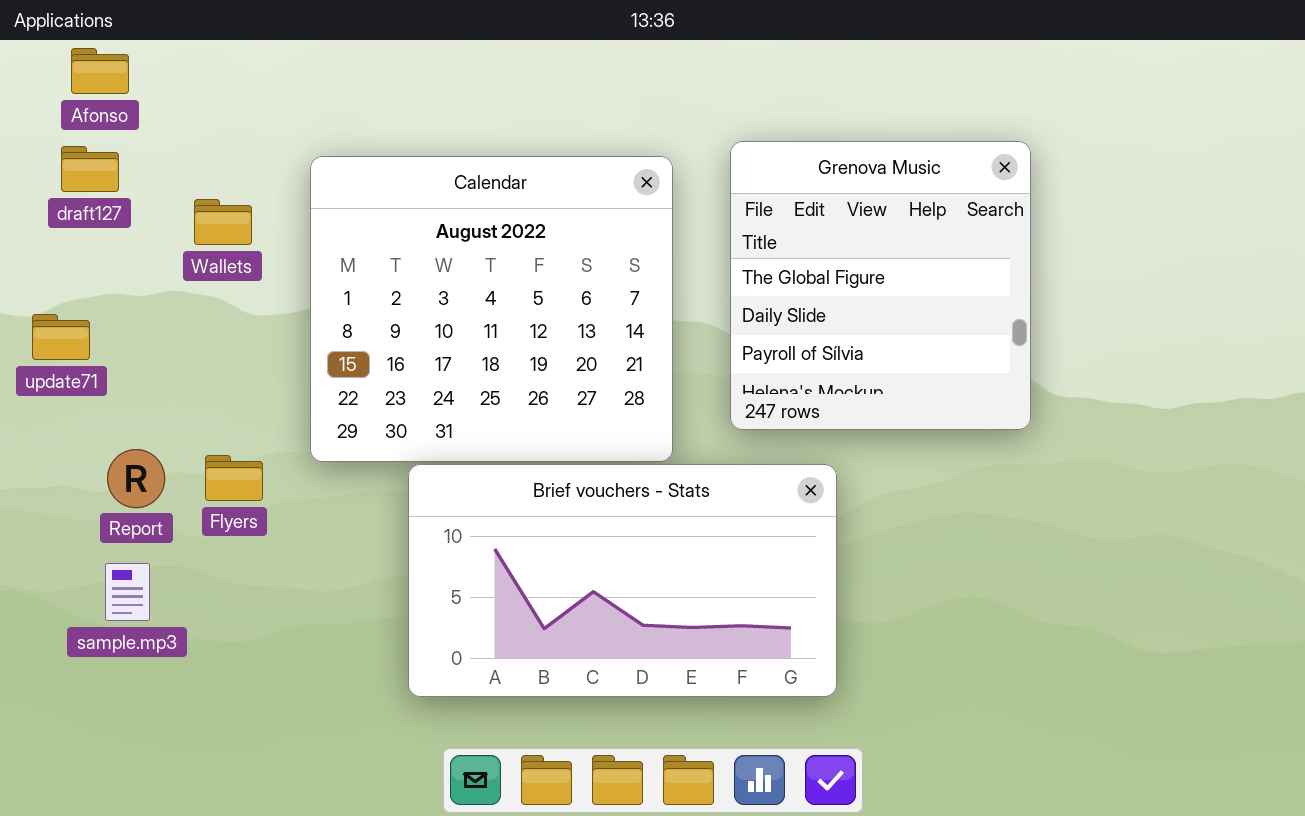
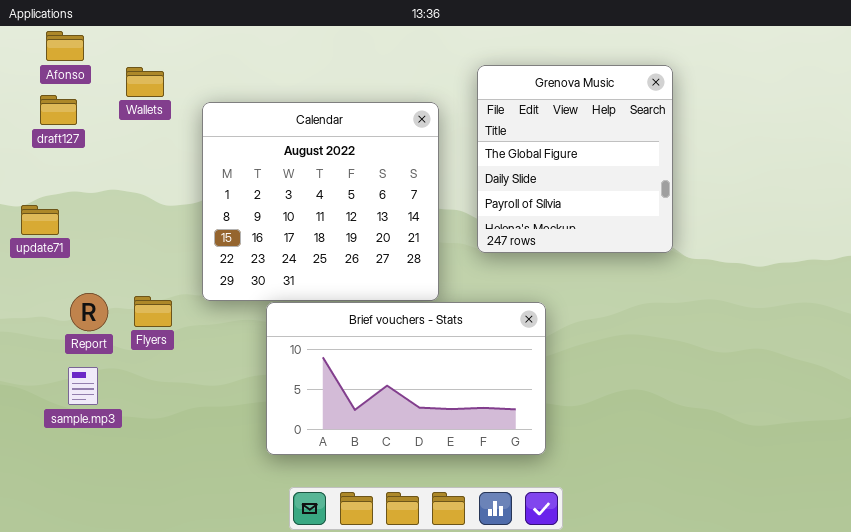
Grenova Music: [730,141,1031,430] -> [477,65,673,253], moved
Wallets: [194,199,252,245] -> [126,67,164,97], moved

